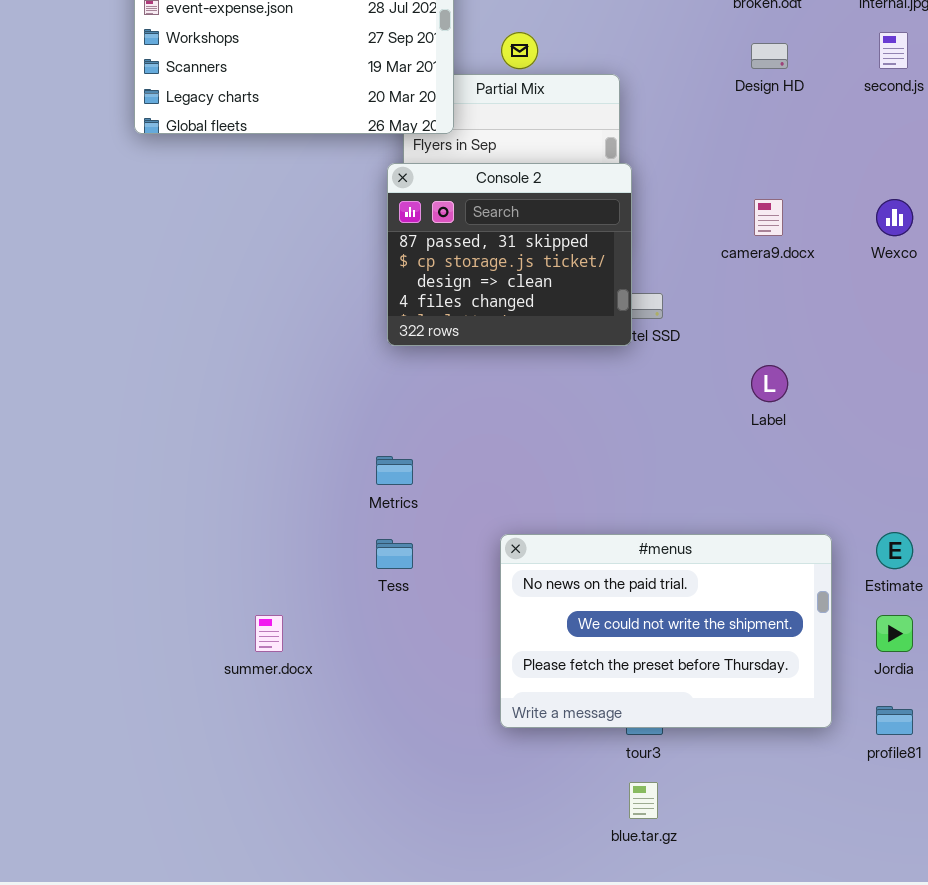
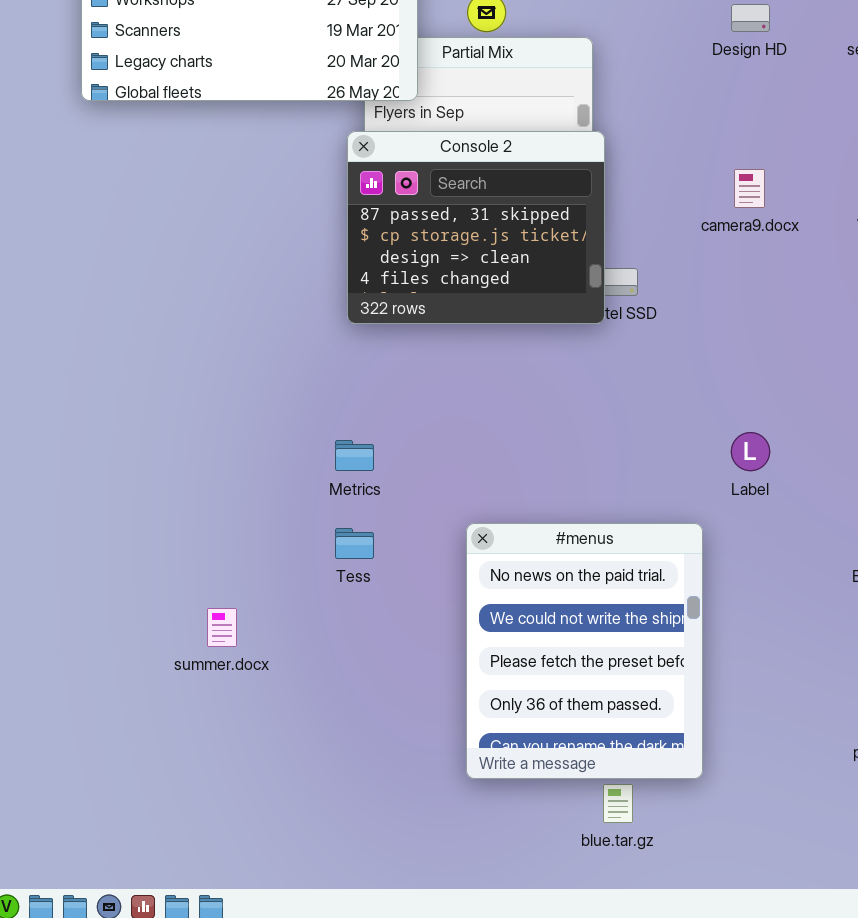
Label: [751,365,788,402] -> [731,432,770,471], moved
#menus: [500,534,832,728] -> [466,523,703,779], resized

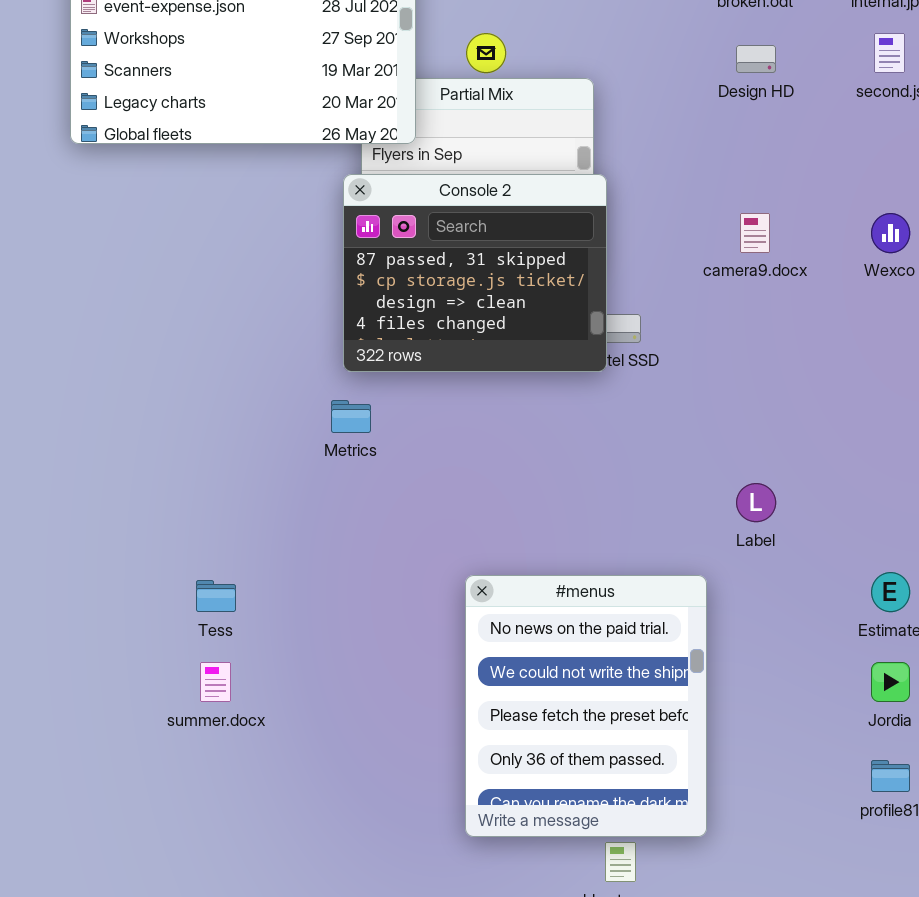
Metrics: [335,440,374,471] -> [331,400,371,433], moved
Tess: [335,528,374,559] -> [196,580,236,612], moved

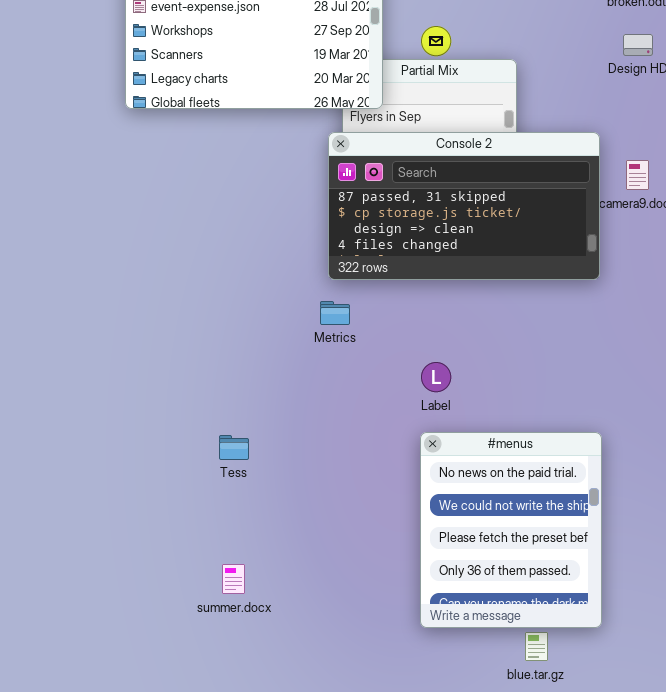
Console 2: [343,174,607,372] -> [328,132,600,280], resized
Label: [736,483,776,522] -> [421,362,451,392], moved
summer.docx: [200,662,231,702] -> [222,564,245,594], moved

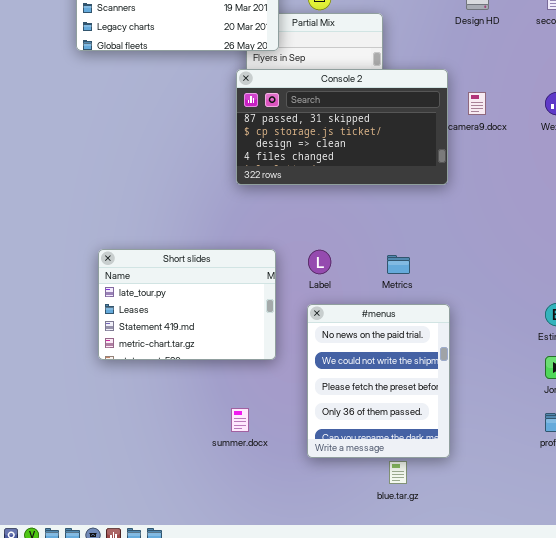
Metrics: [320,301,350,325] -> [387,255,410,274], moved
Short slides: none -> [98,249,276,360], opened
summer.docx: [222,564,245,594] -> [231,408,249,432], moved

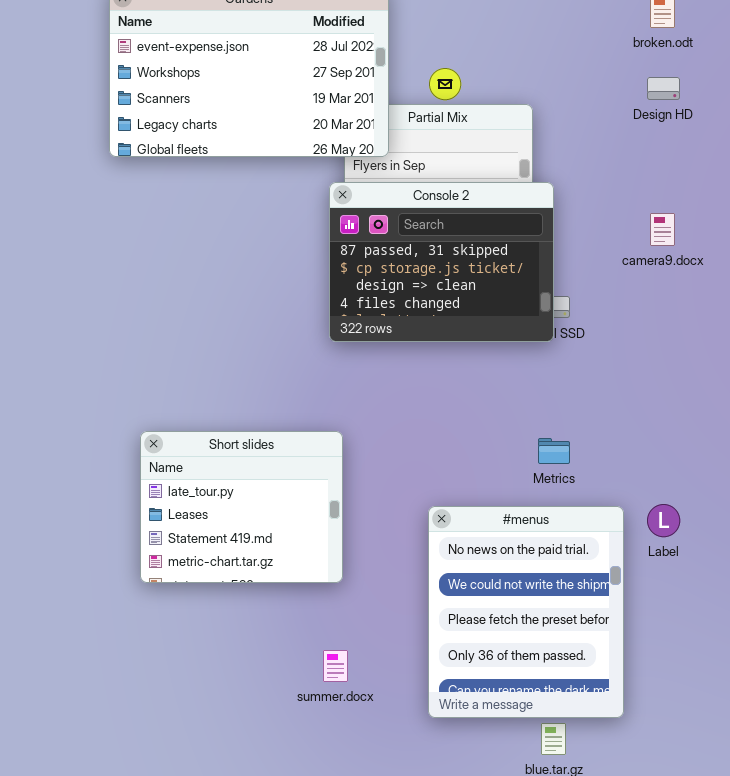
Console 2: [236,69,448,185] -> [329,182,554,342], resized
Short slides: [98,249,276,360] -> [140,431,343,583], resized
Label: [308,250,331,274] -> [647,504,680,537], moved

